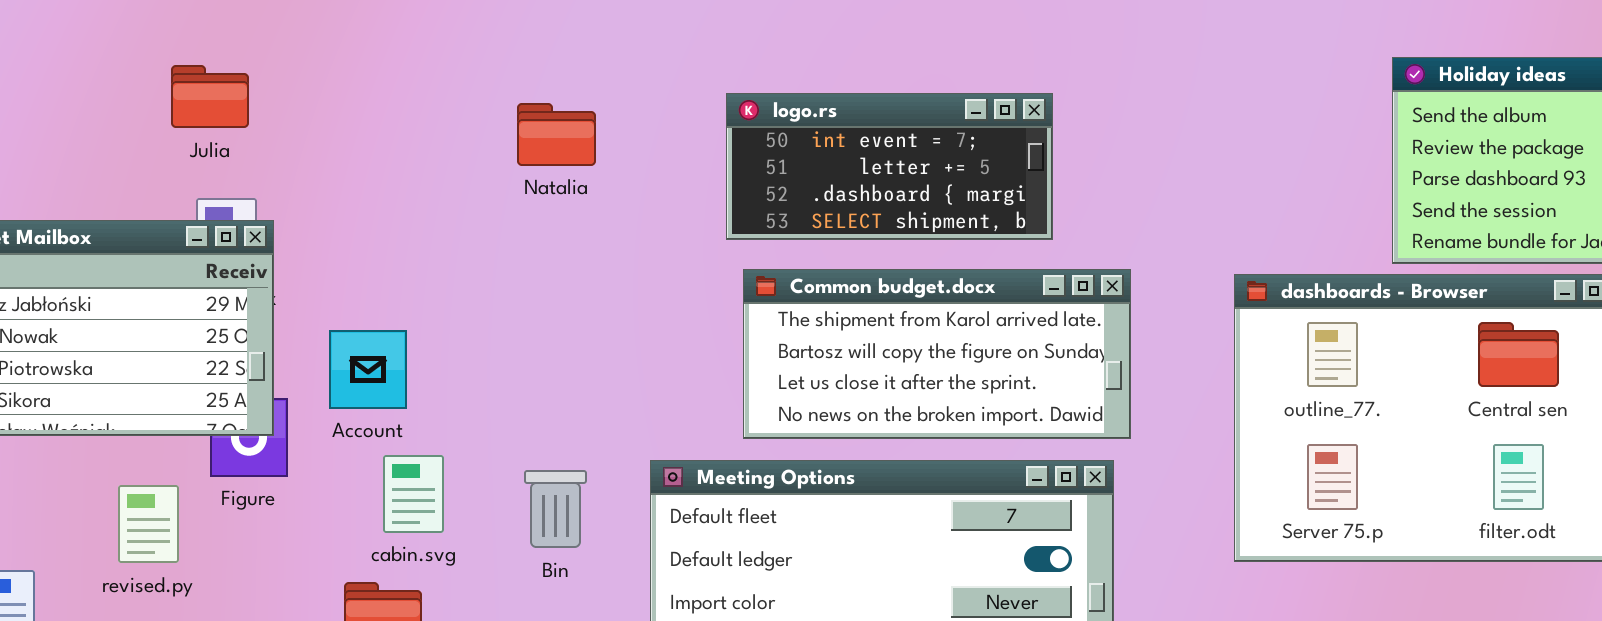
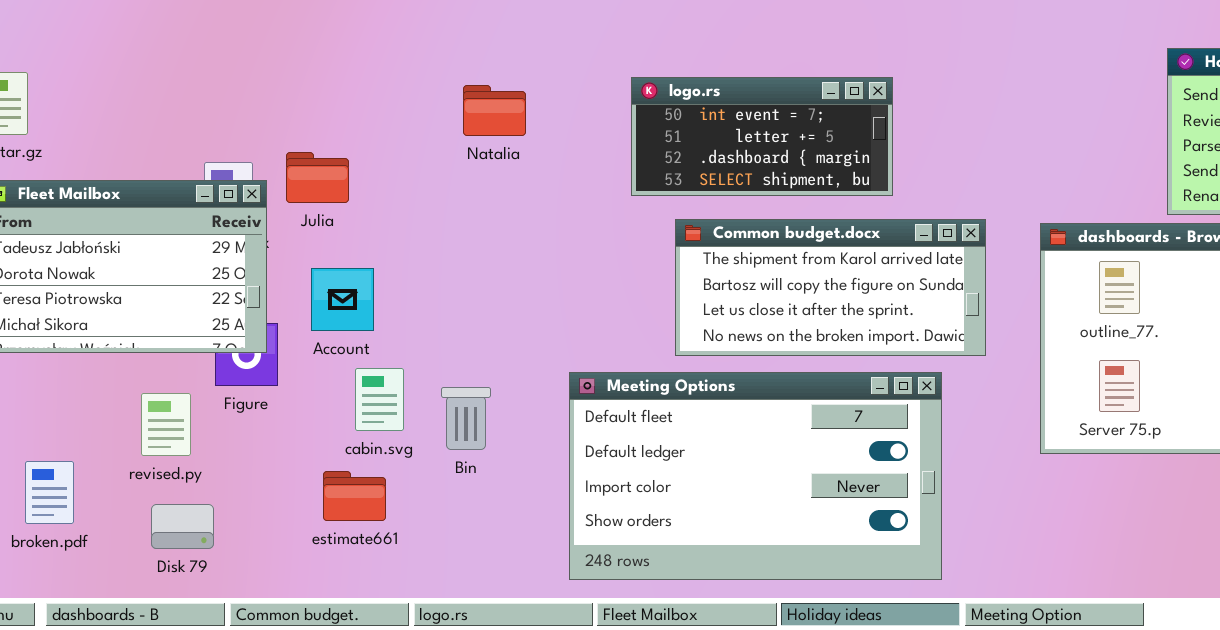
Julia: [171,65,249,128] -> [286,152,349,203], moved
Common budget.docx: [743,269,1131,439] -> [675,219,986,356], moved
Bin: [524,470,587,548] -> [441,387,491,450], moved

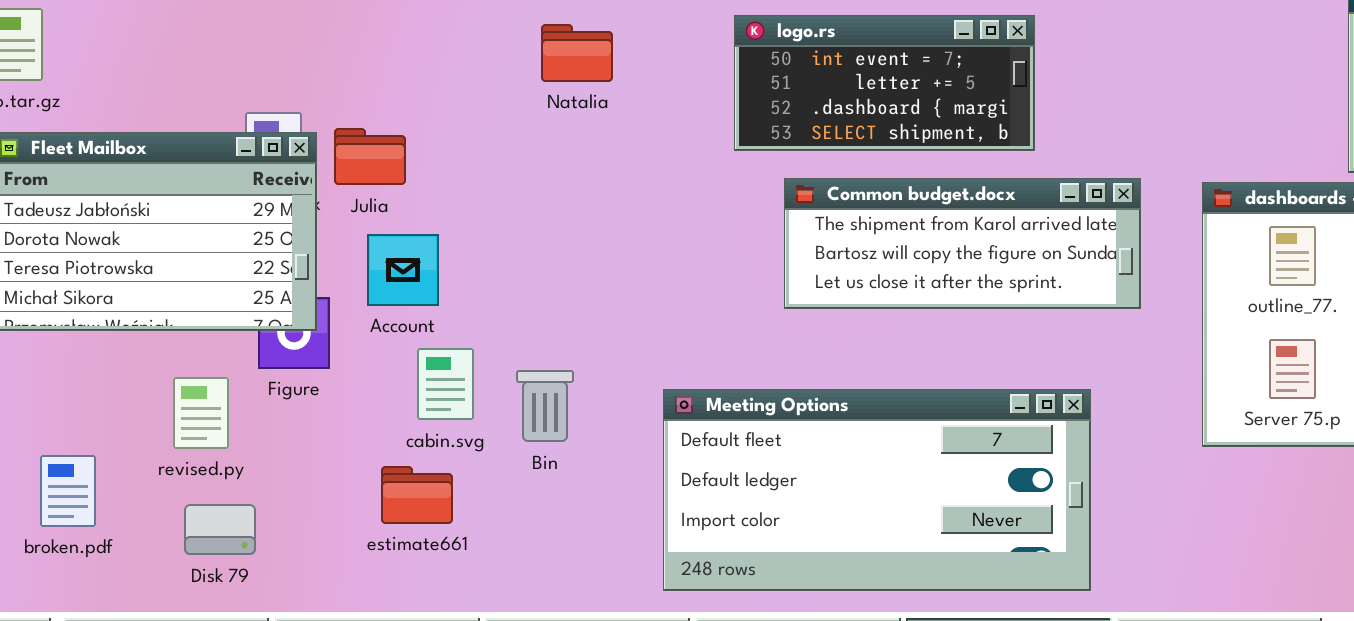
Julia: [286,152,349,203] -> [334,128,406,185], moved
Common budget.docx: [675,219,986,356] -> [784,178,1141,309], resized
Meeting Options: [569,372,942,580] -> [663,389,1091,591], resized

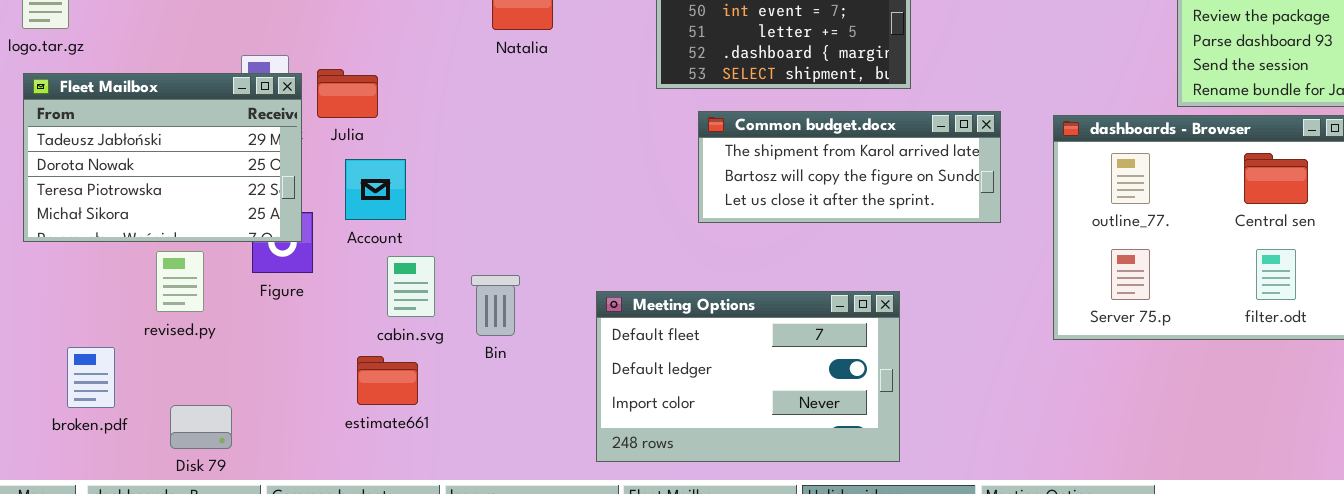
revised.py: [173,377,229,449] -> [156,251,204,312], moved
Meeting Options: [663,389,1091,591] -> [596,291,900,462], resized
Disk 79: [184,504,256,555] -> [170,405,232,449], moved

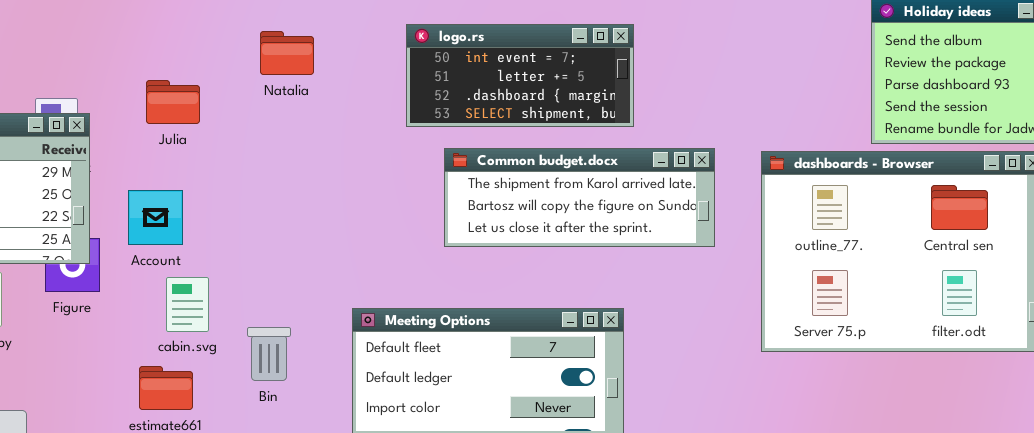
Julia: [317,69,378,118] -> [146,80,200,124], moved
Bin: [471,275,520,336] -> [247,327,291,381], moved

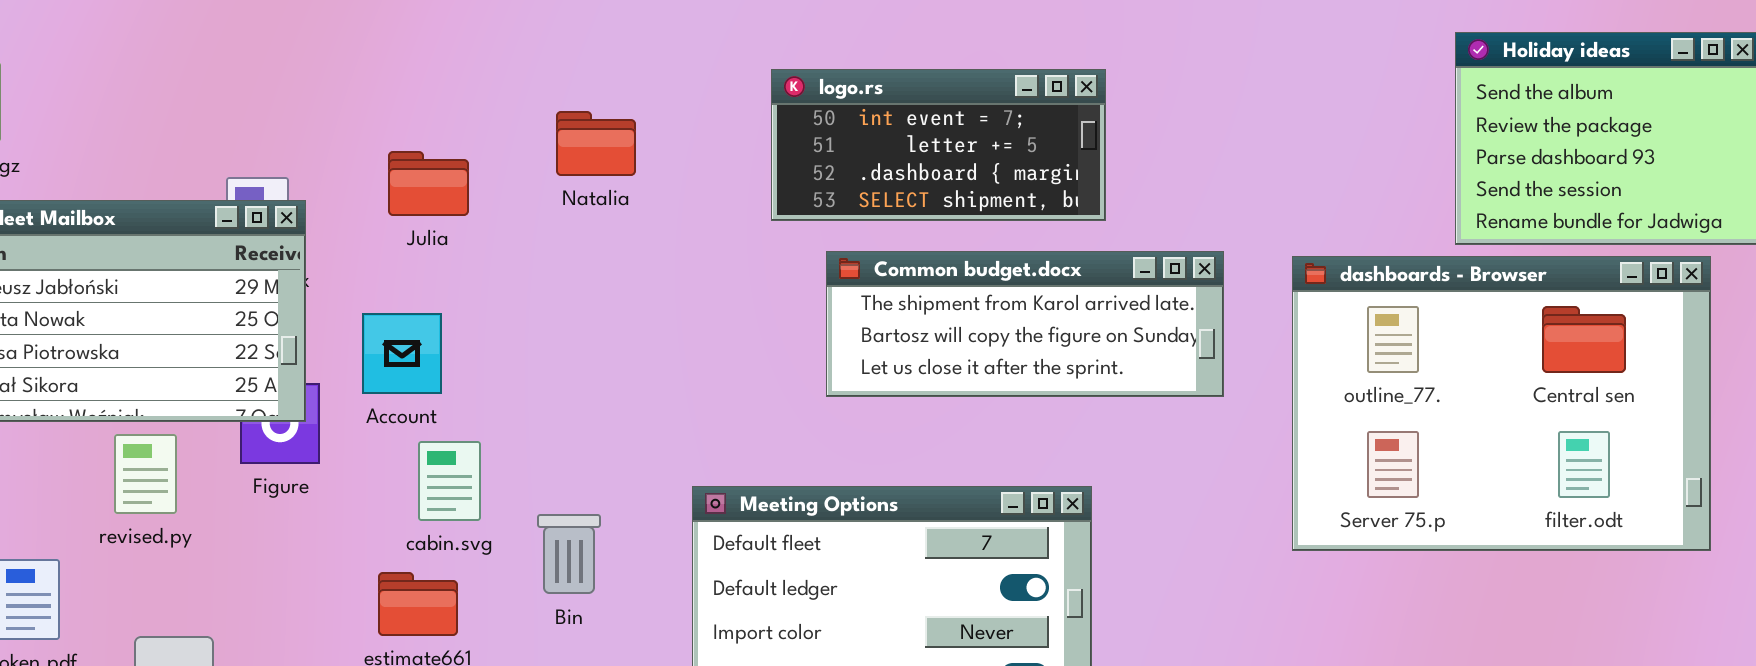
Natalia: [260,31,314,75] -> [556,111,636,176], moved

